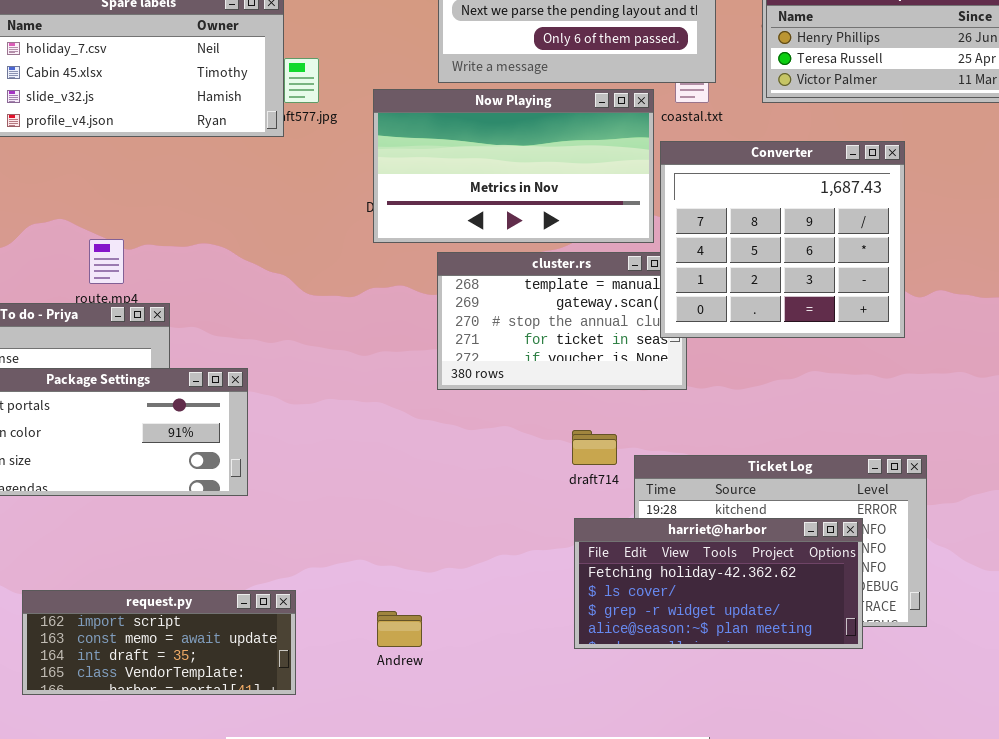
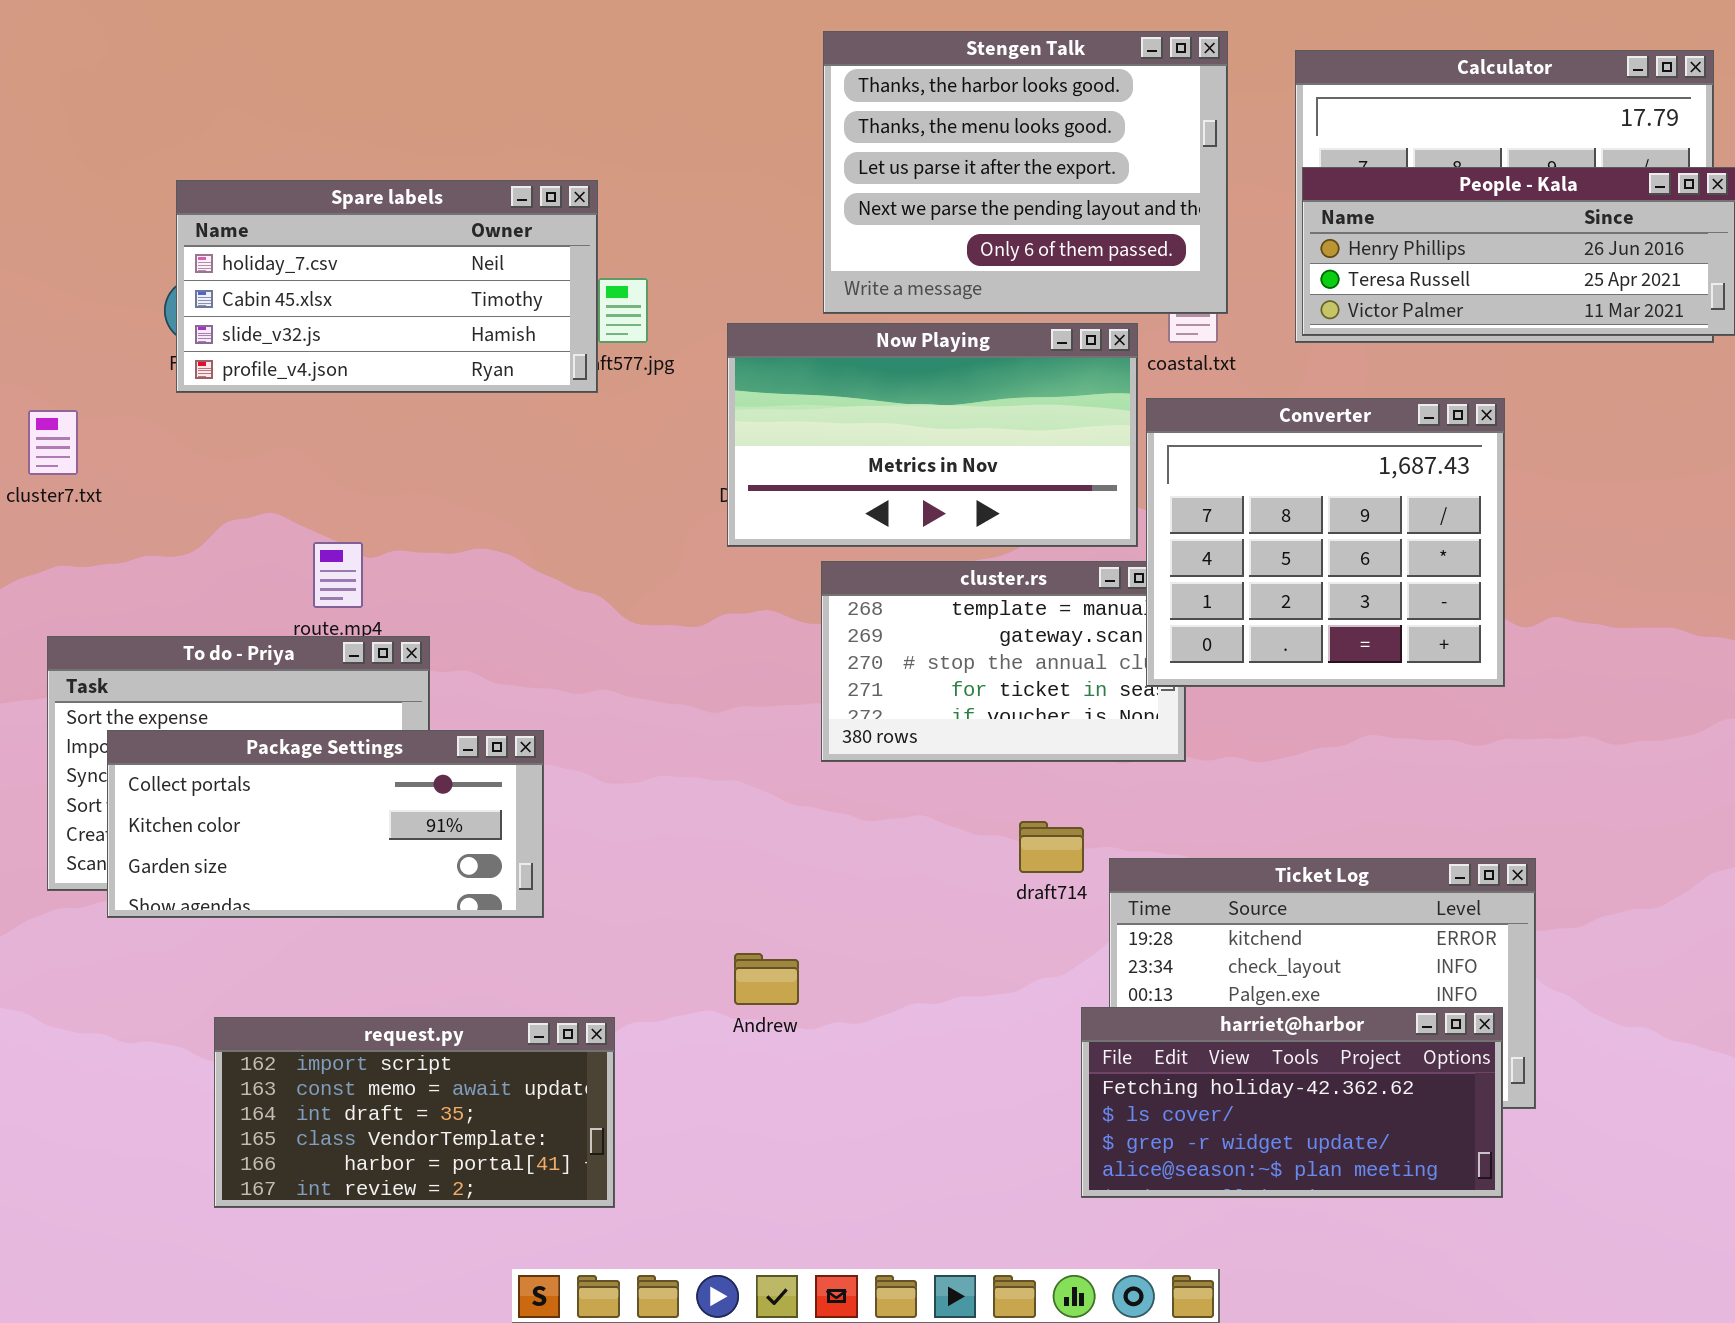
harriet@harbor: [574,518,863,649] -> [1081,1007,1503,1198], moved
request.py: [22,590,296,695] -> [214,1017,615,1208], resized
Andrew: [377,611,422,647] -> [734,953,799,1005], moved

